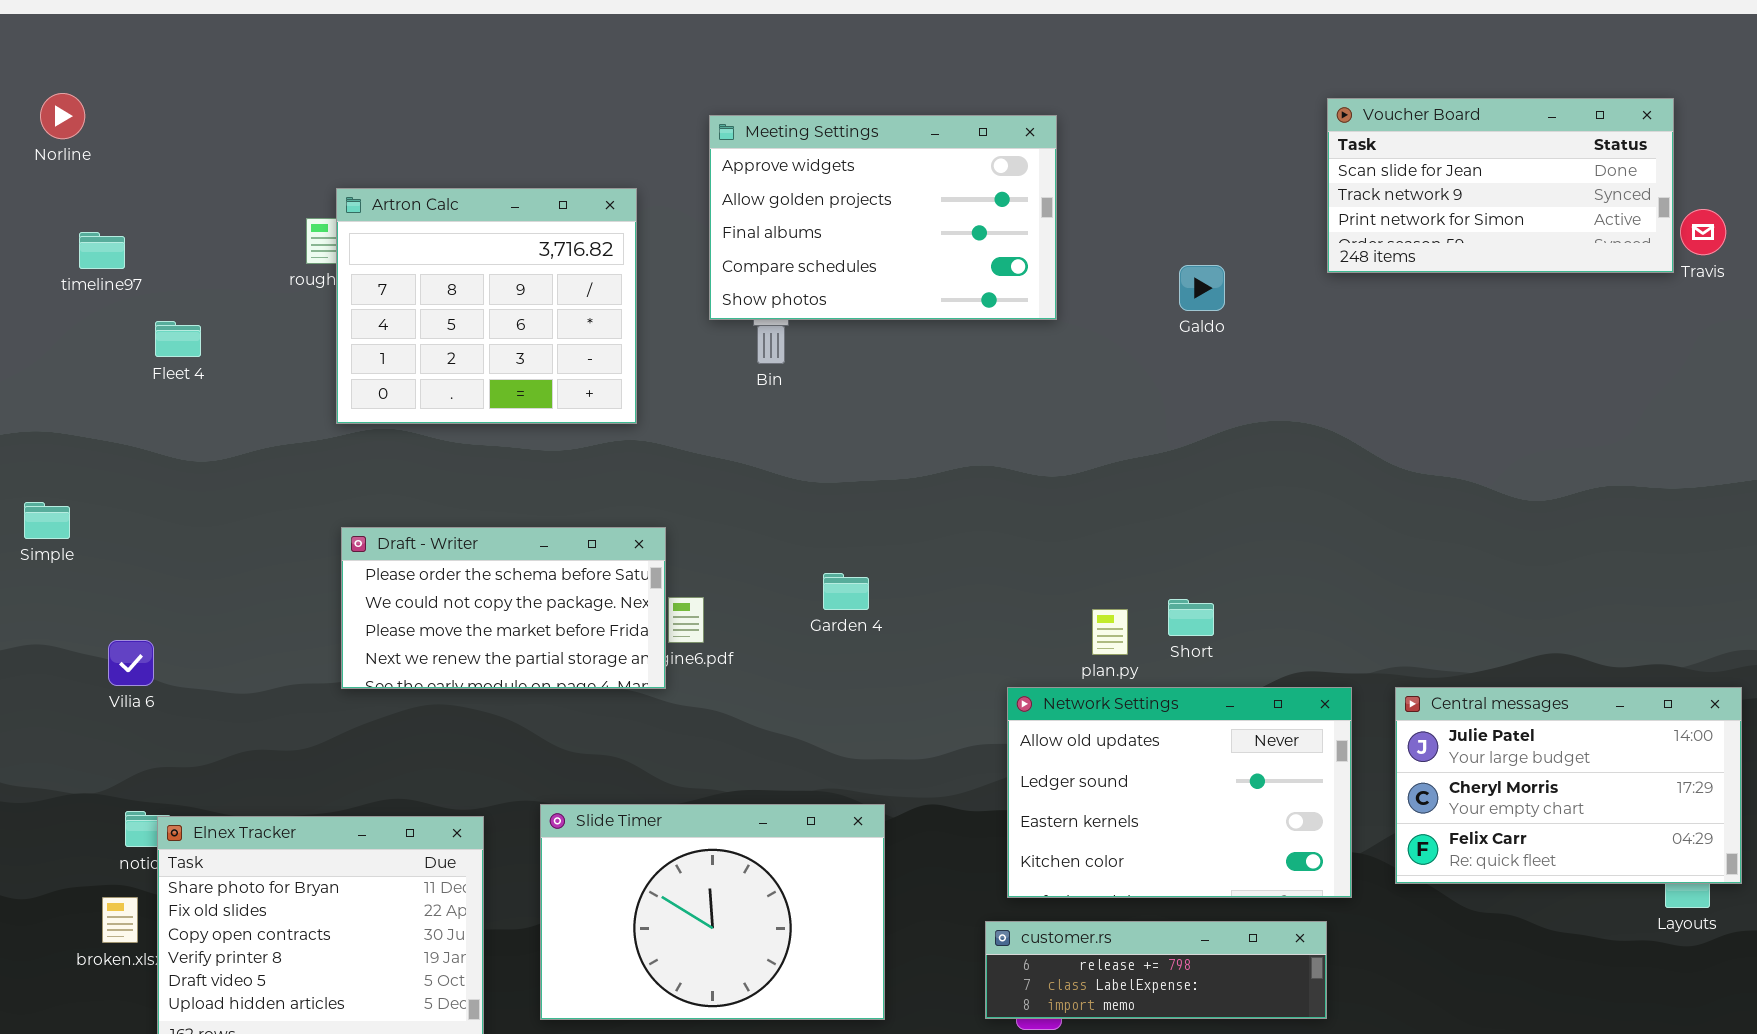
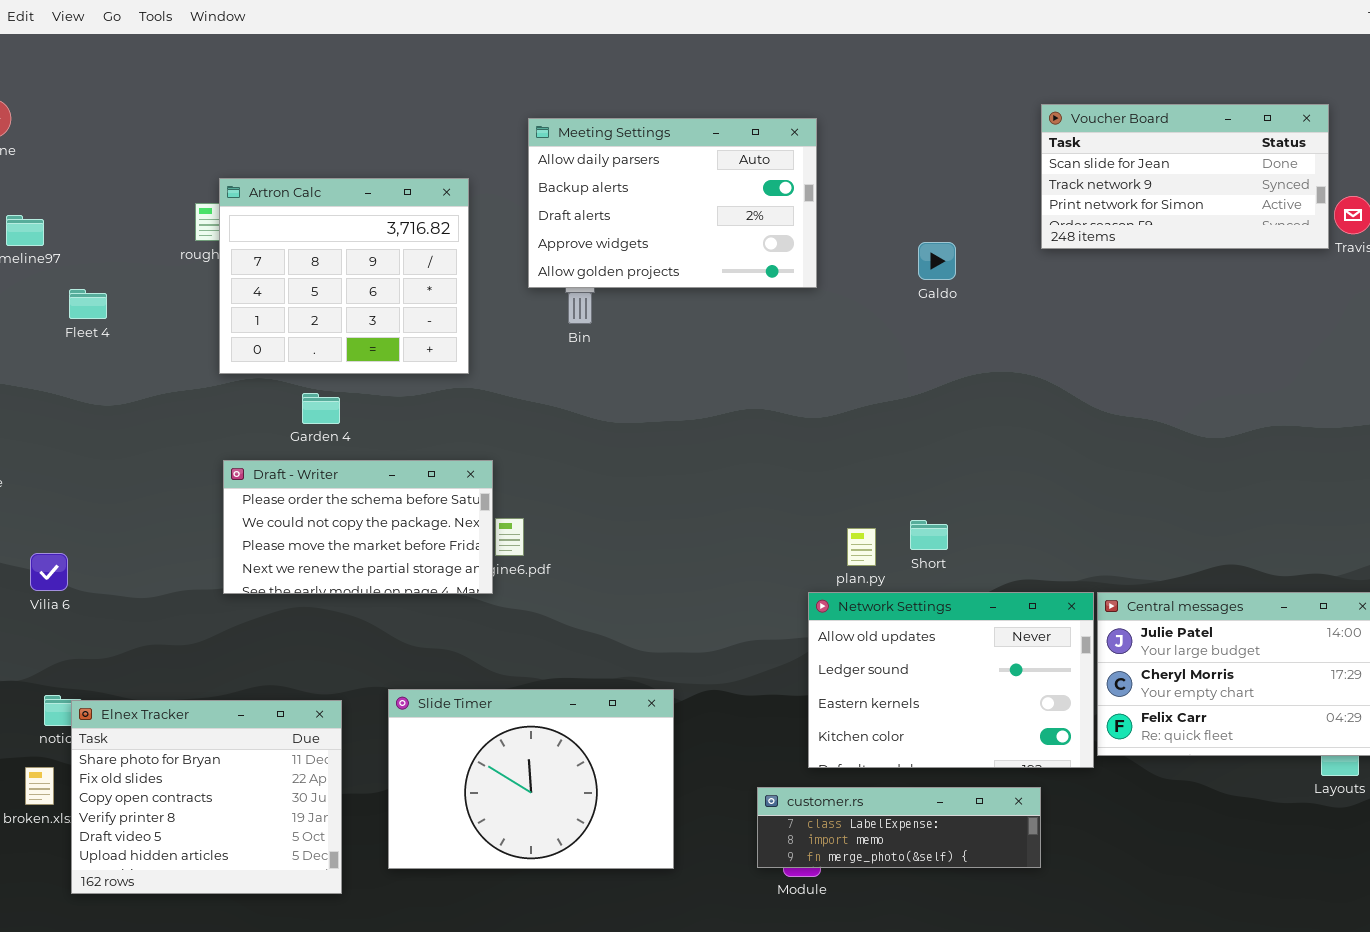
Meeting Settings: [709,115,1057,320] -> [528,118,817,288], scrolled up 3 rows
Garden 4: [823,573,869,610] -> [302,393,340,424], moved
Network Settings: [1007,687,1352,898] -> [808,592,1094,768], moved
customer.rs: [985,921,1327,1019] -> [757,787,1041,868], scrolled down 1 row

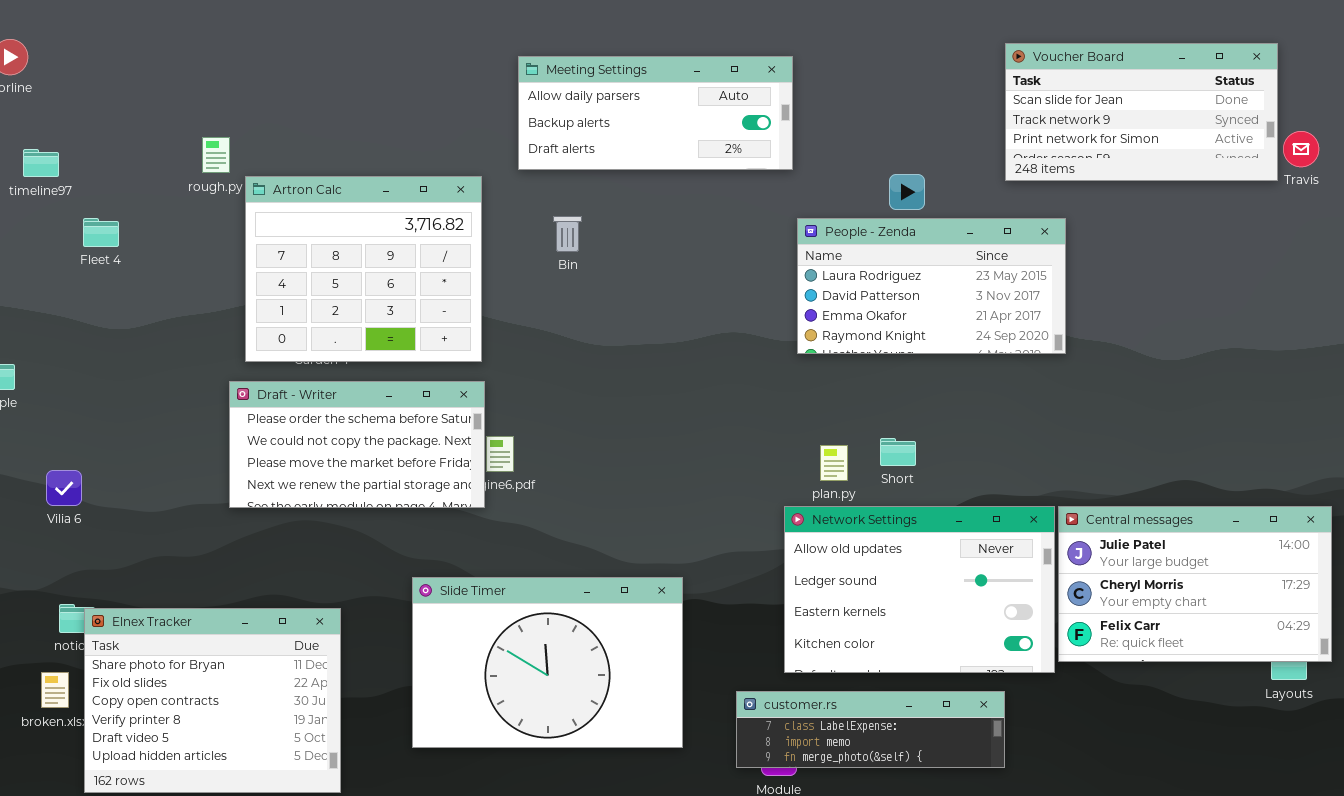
Meeting Settings: [528,118,817,288] -> [518,56,793,170], resized
Artron Calc: [219,178,469,374] -> [245,176,482,362], moved
People - Zenda: none -> [797,218,1066,354], opened
Slide Timer: [388,689,674,869] -> [412,577,683,748], moved

